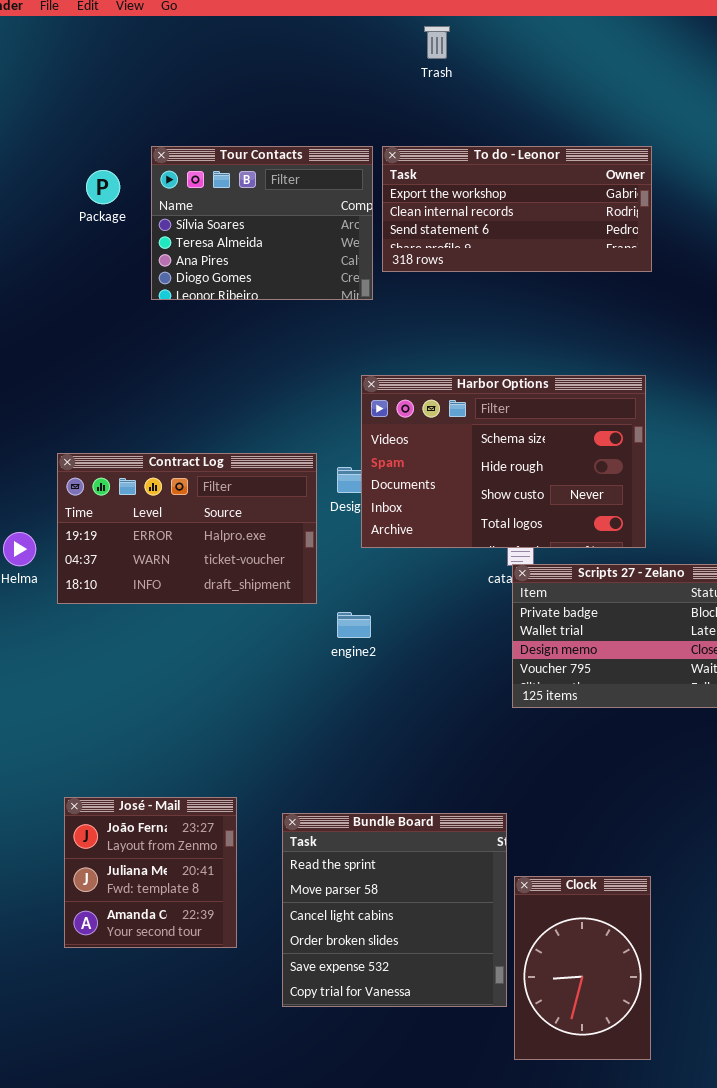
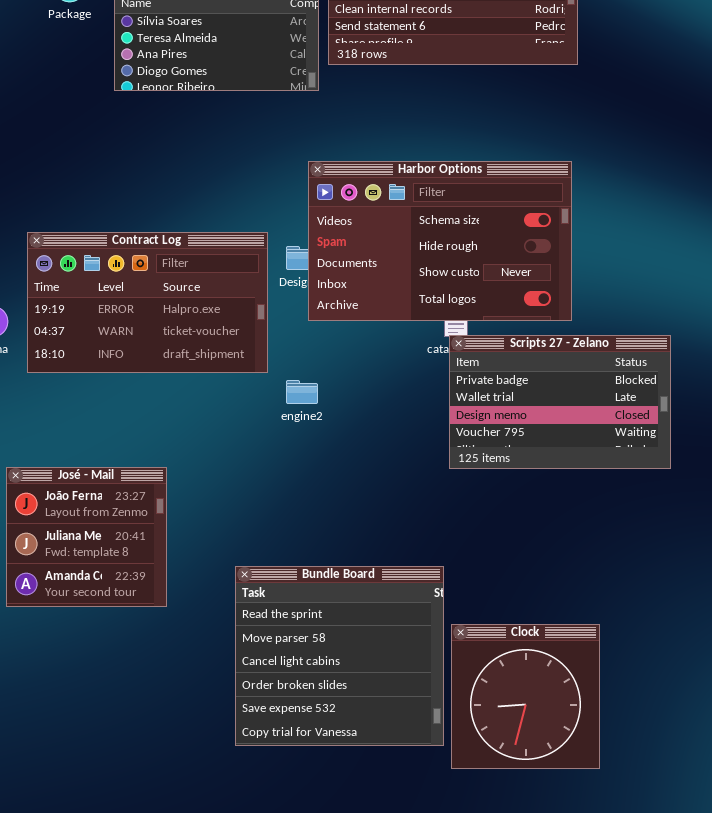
José - Mail: [64,797,237,948] -> [6,467,167,607], moved
Clock: [514,876,651,1060] -> [451,624,600,769], resized

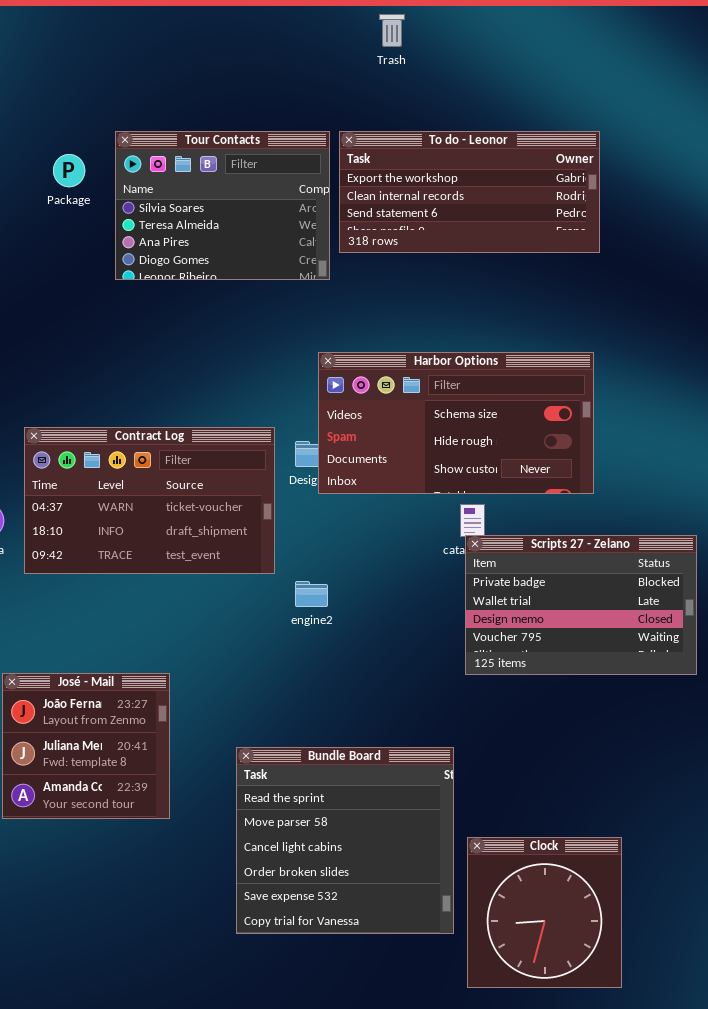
Harbor Options: [308,161,572,321] -> [318,352,594,494], resized
Contract Log: [27,232,268,373] -> [24,427,275,574], scrolled down 1 row
Bundle Board: [235,566,444,746] -> [236,747,454,934], moved

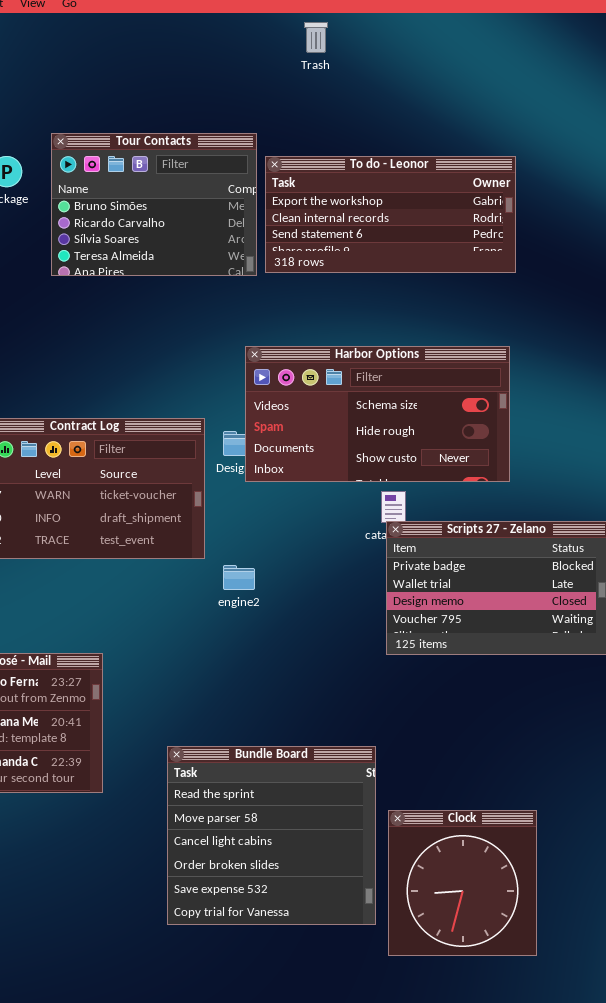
Tour Contacts: [115,131,330,280] -> [51,133,257,276], scrolled up 2 rows
To do - Leonor: [339,131,600,253] -> [265,156,516,273], moved
Bundle Board: [236,747,454,934] -> [167,746,376,925], moved

